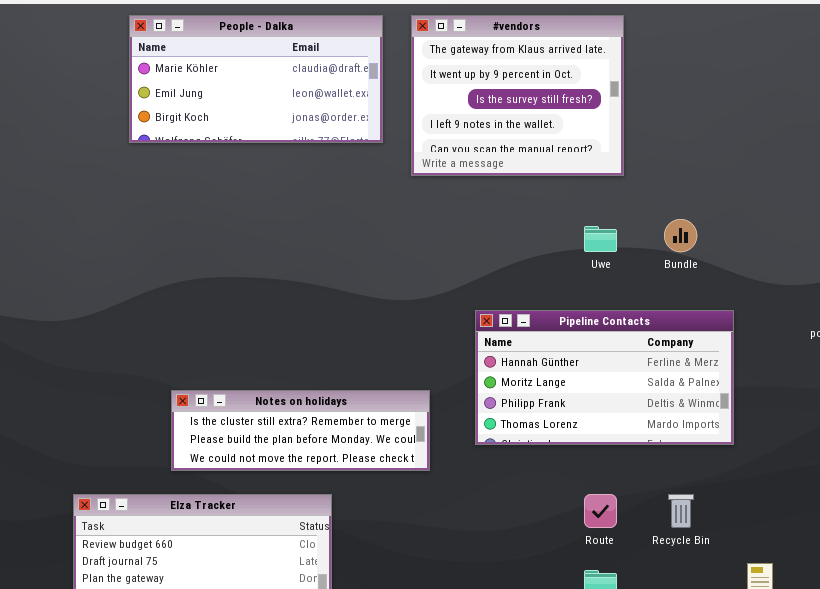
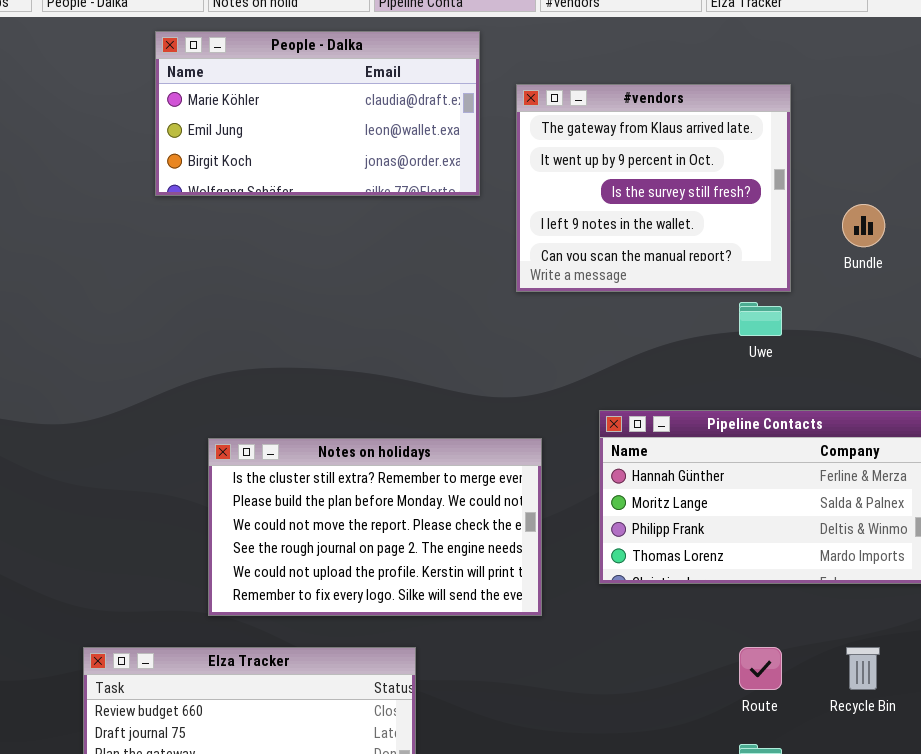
#vendors: [411,15,624,176] -> [516,84,791,292], moved
Bundle: [664,219,697,252] -> [842,204,885,247], moved
Notes on holidays: [171,390,430,471] -> [208,438,542,616], resized

